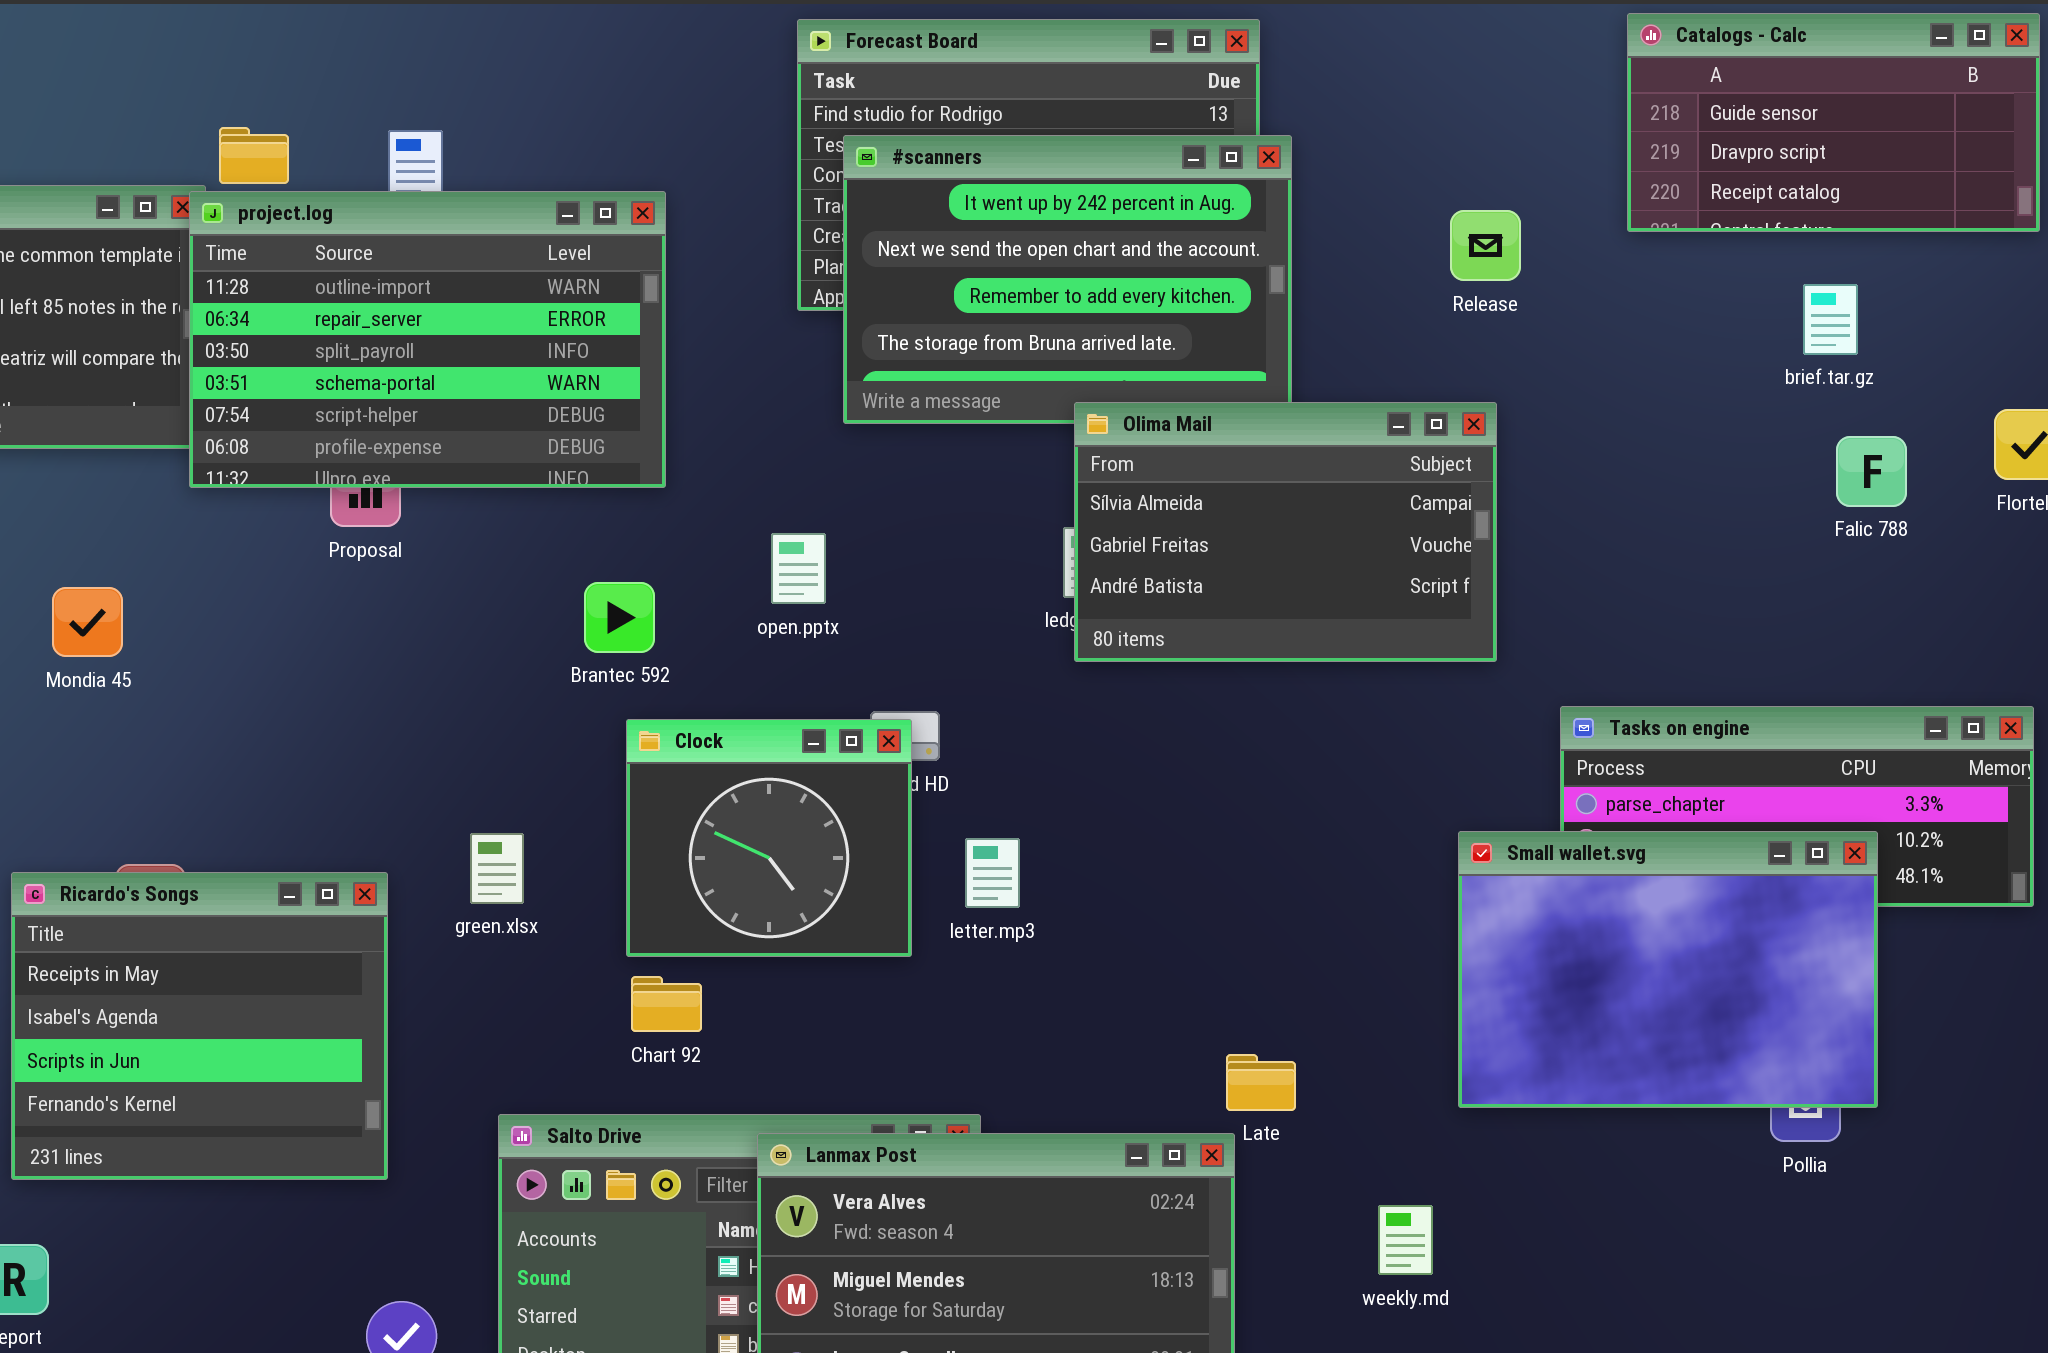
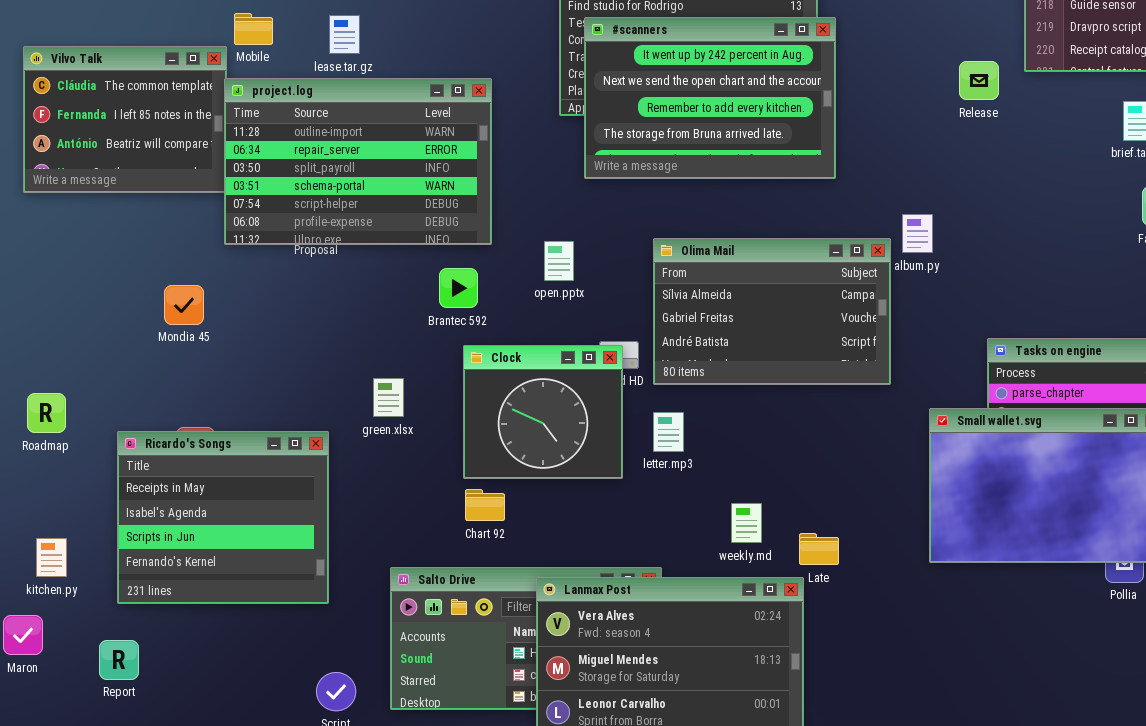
project.log: [189,191,666,488] -> [224,78,492,245], moved
Release: [1450,210,1521,281] -> [959,61,999,100], moved
Olima Mail: [1074,402,1497,662] -> [653,238,891,385], moved
Mondia 45: [52,587,123,657] -> [164,285,204,325], moved
green.xlsx: [470,833,524,904] -> [373,378,404,417], moved
weekly.md: [1378,1205,1433,1275] -> [731,503,762,543], moved

